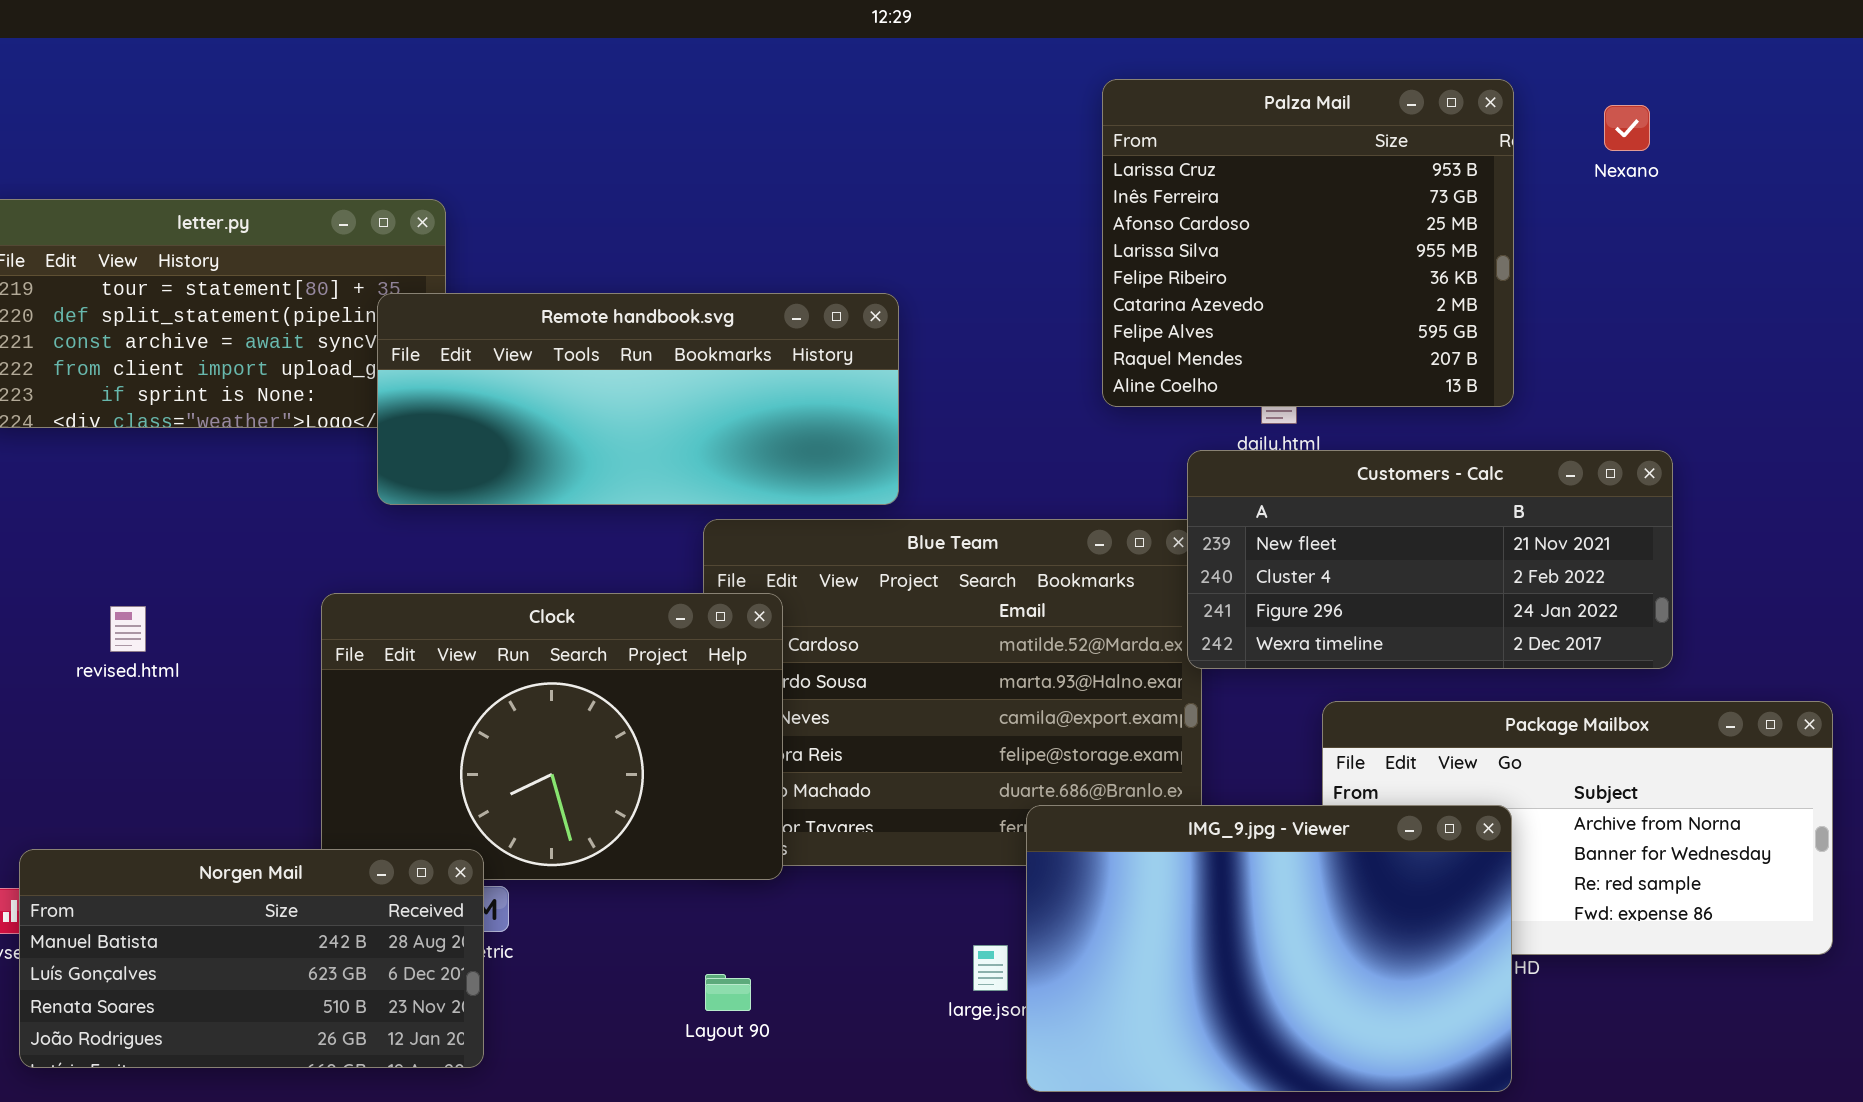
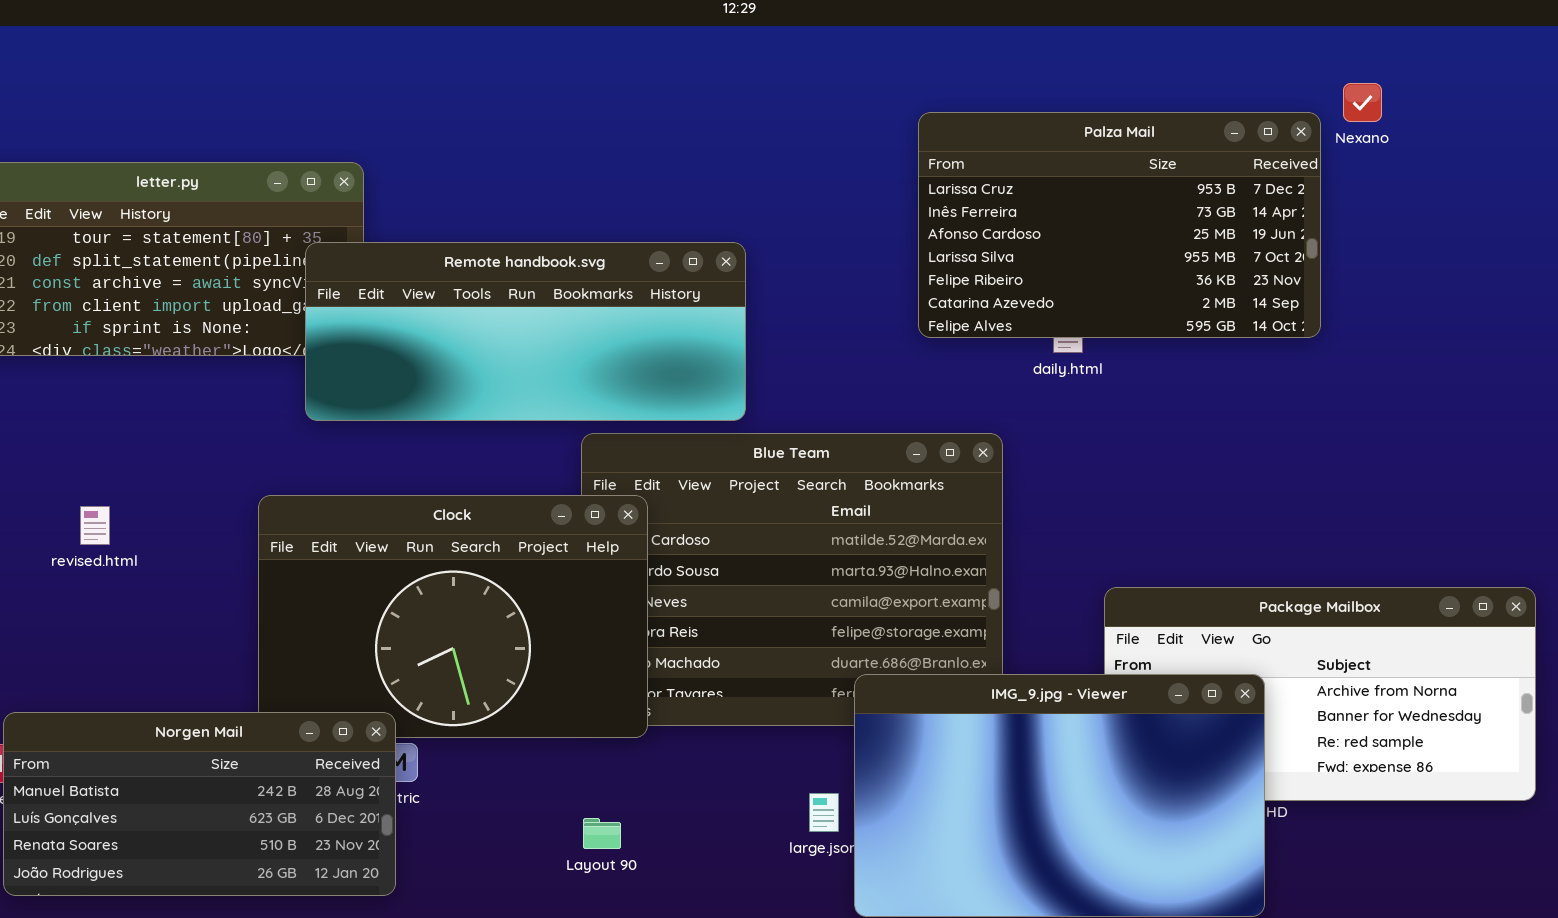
Palza Mail: [1102,79,1514,407] -> [918,112,1321,338], resized
Customers - Calc: [1187,450,1673,669] -> none, closed

